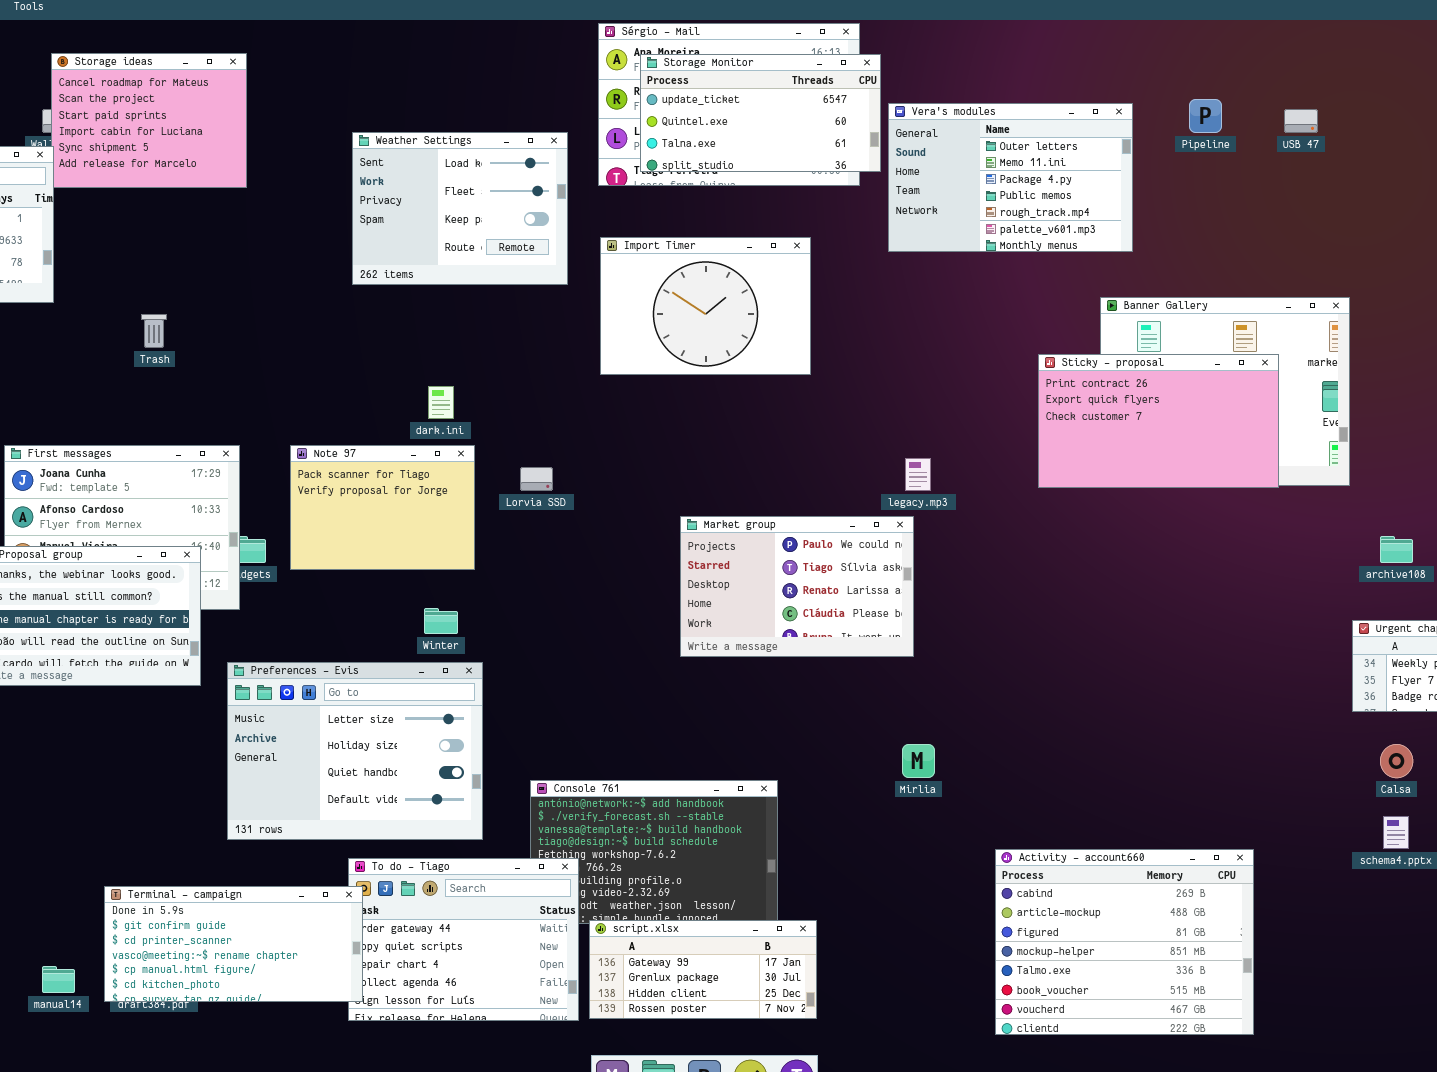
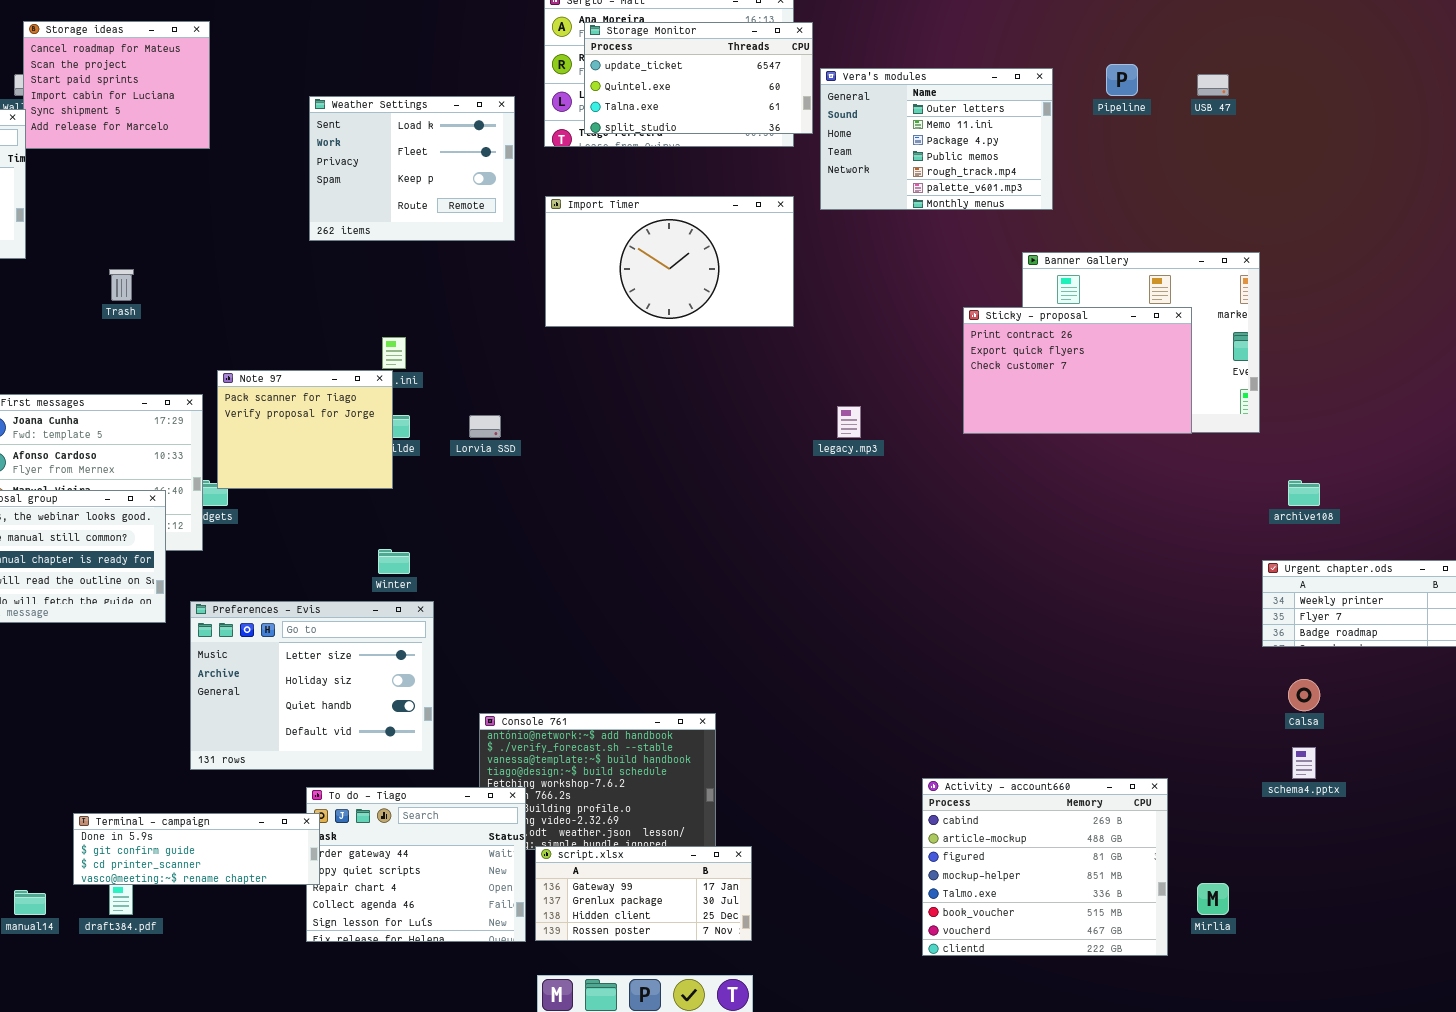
Import Timer: [600,237,811,375] -> [545,196,794,327], resized
Note 97: [290,445,475,570] -> [217,370,393,489], moved
Market group: [680,516,914,657] -> none, closed
Mirlia: [902,744,935,778] -> [1197,883,1229,915], moved
Terminal - campaign: [104,886,363,1002] -> [73,813,320,885], resized

